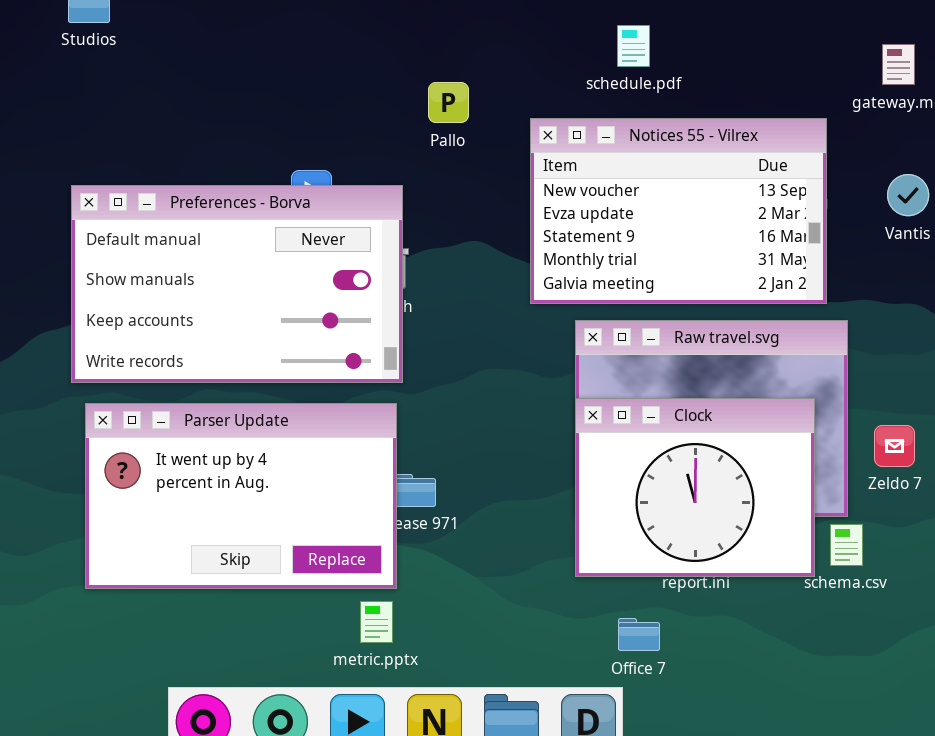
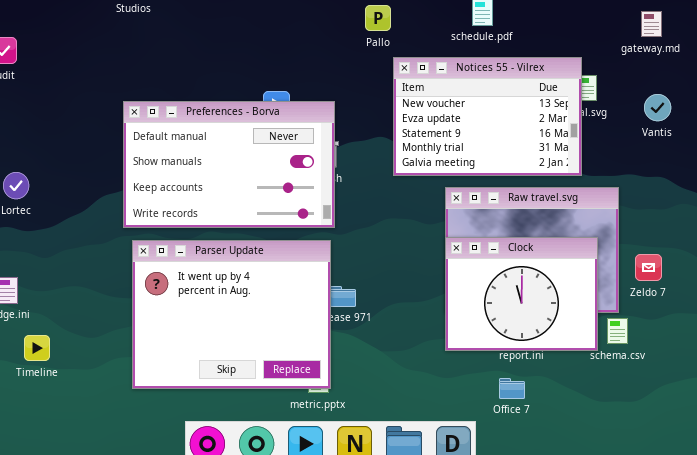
Pallo: [428,82,469,123] -> [365,5,391,31], moved
Notices 55 - Vilrex: [530,118,827,304] -> [393,57,582,176], moved
Parser Update: [85,403,397,589] -> [132,240,331,389], resized
Office 7: [618,618,660,651] -> [499,378,525,399], moved

